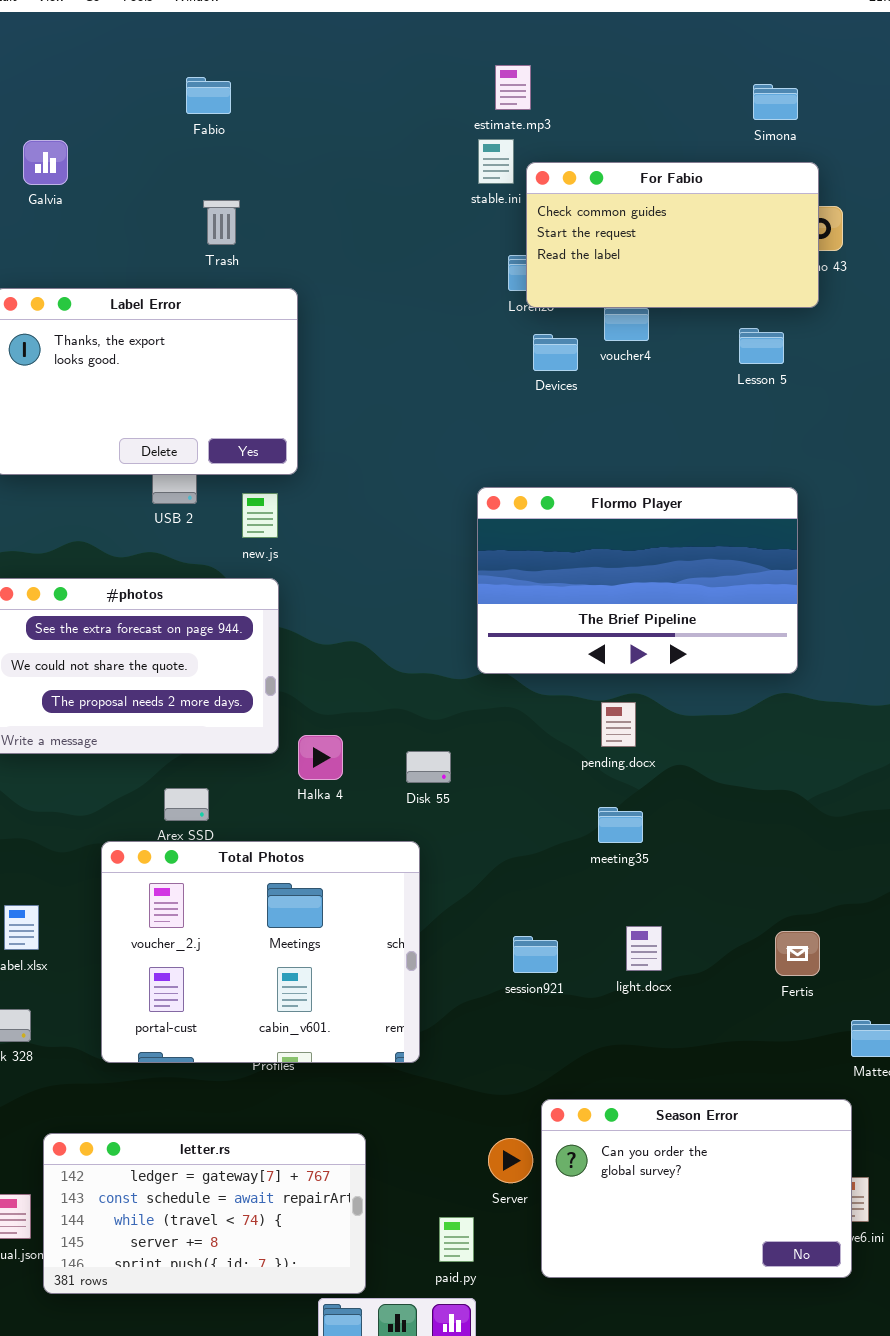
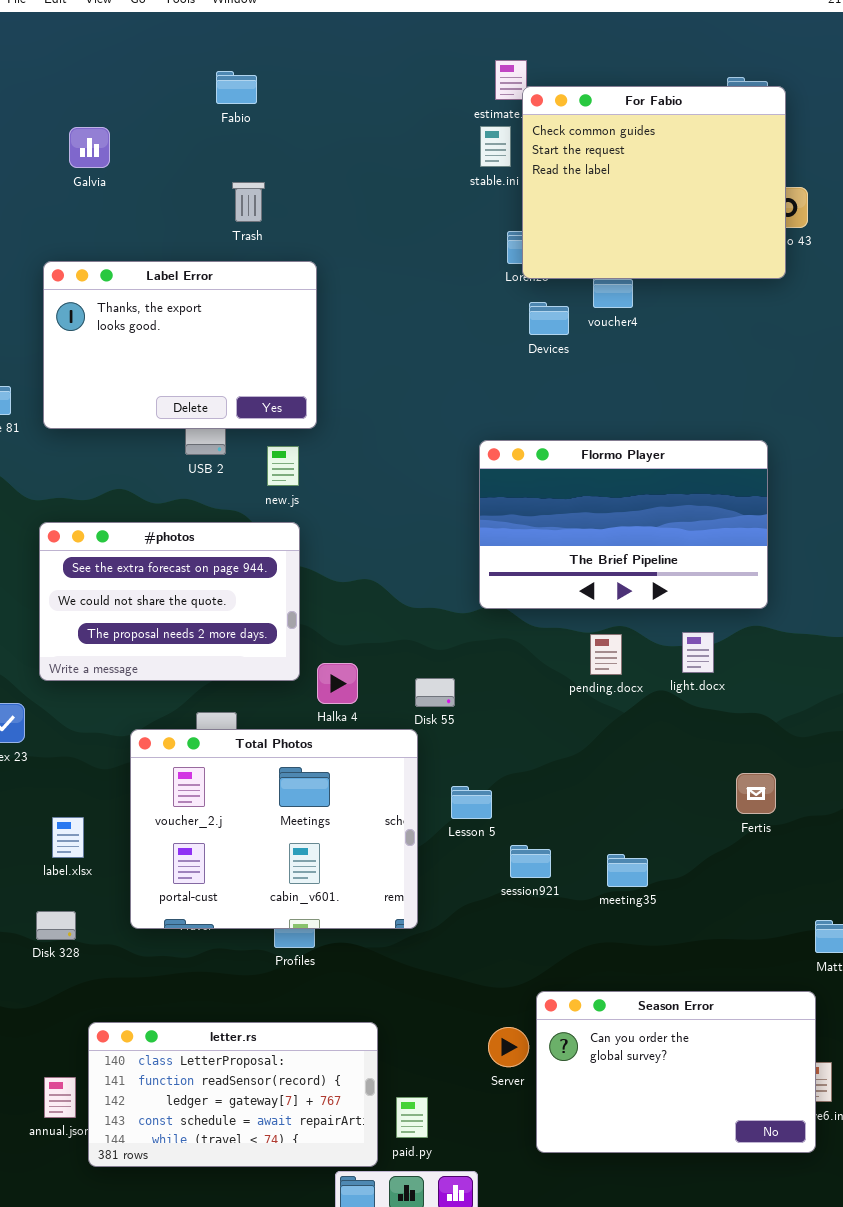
For Fabio: [526,162,819,308] -> [522,86,786,279], resized
Lesson 5: [739,328,784,364] -> [451,786,492,819], moved
meeting35: [598,807,643,843] -> [607,854,648,887], moved
Total Photos: [101,841,420,1063] -> [130,729,418,929], moved
light.docx: [626,926,662,971] -> [682,632,714,673], moved
Fertis: [775,931,820,976] -> [736,773,776,814], moved
letter.rs: [43,1133,366,1294] -> [88,1022,378,1167], scrolled up 2 rows
paid.py: [439,1217,474,1262] -> [396,1097,428,1138], moved

